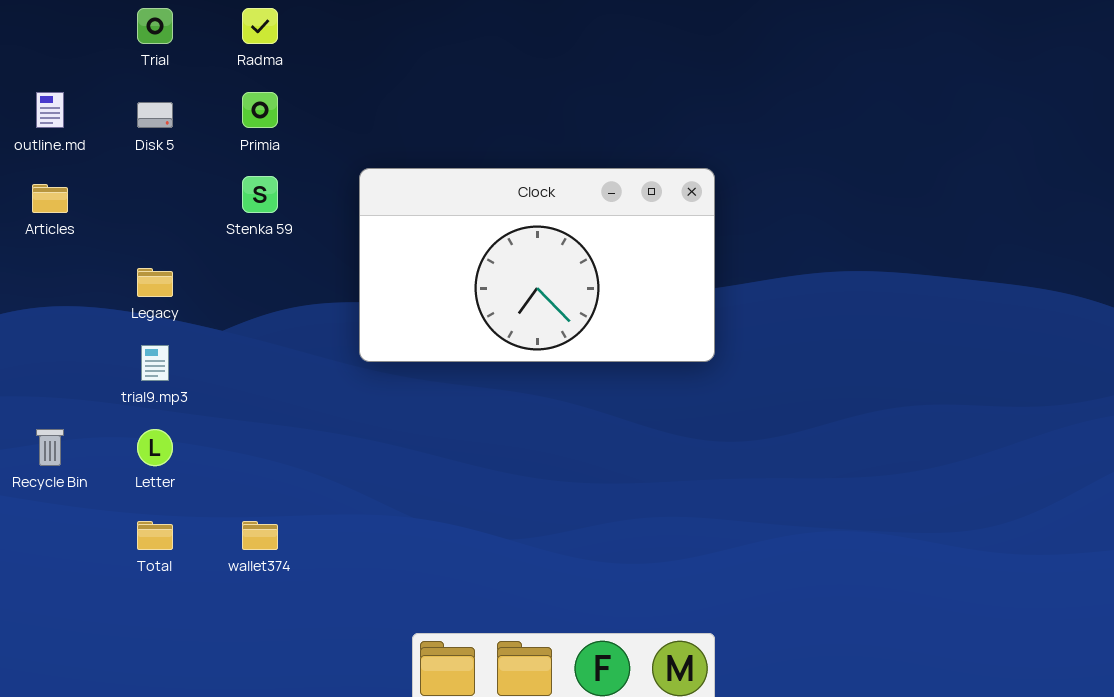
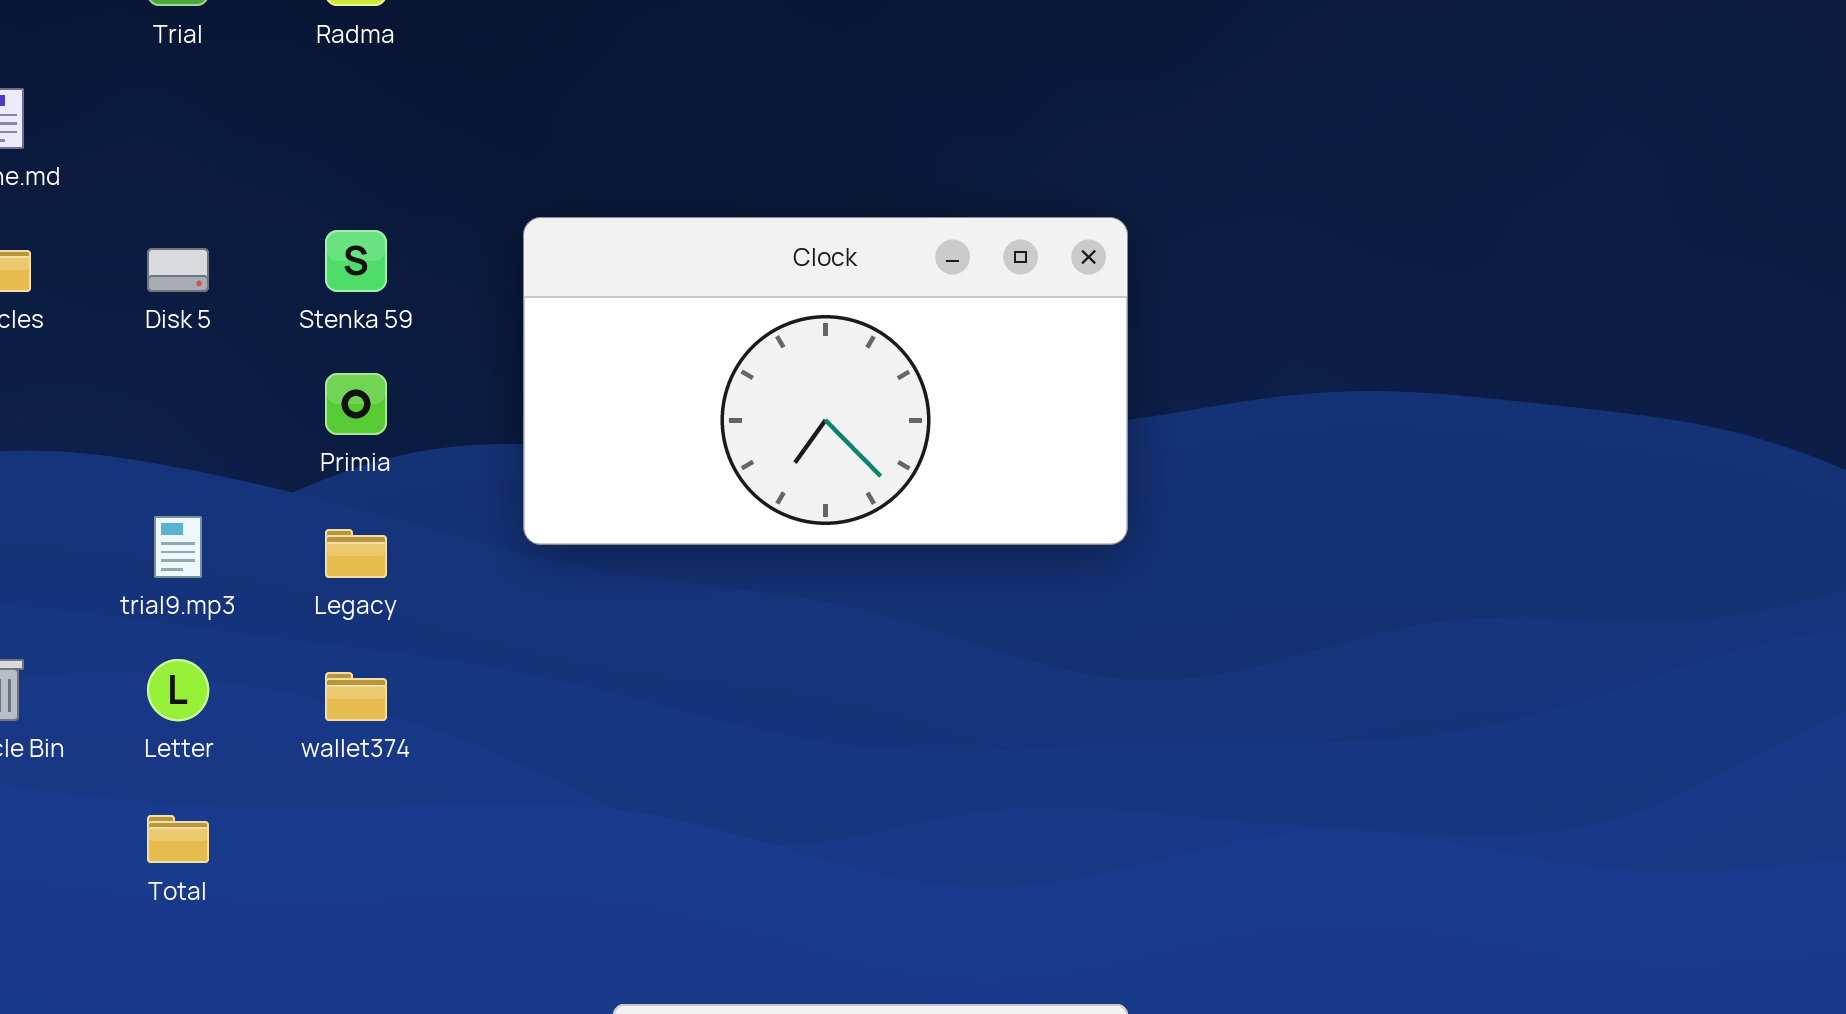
Primia: [242,92,278,128] -> [325,373,387,435], moved
Disk 5: [137,102,173,128] -> [147,248,209,292], moved
Legacy: [137,268,173,297] -> [325,529,387,578], moved
wallet374: [242,521,278,550] -> [325,672,387,721], moved

